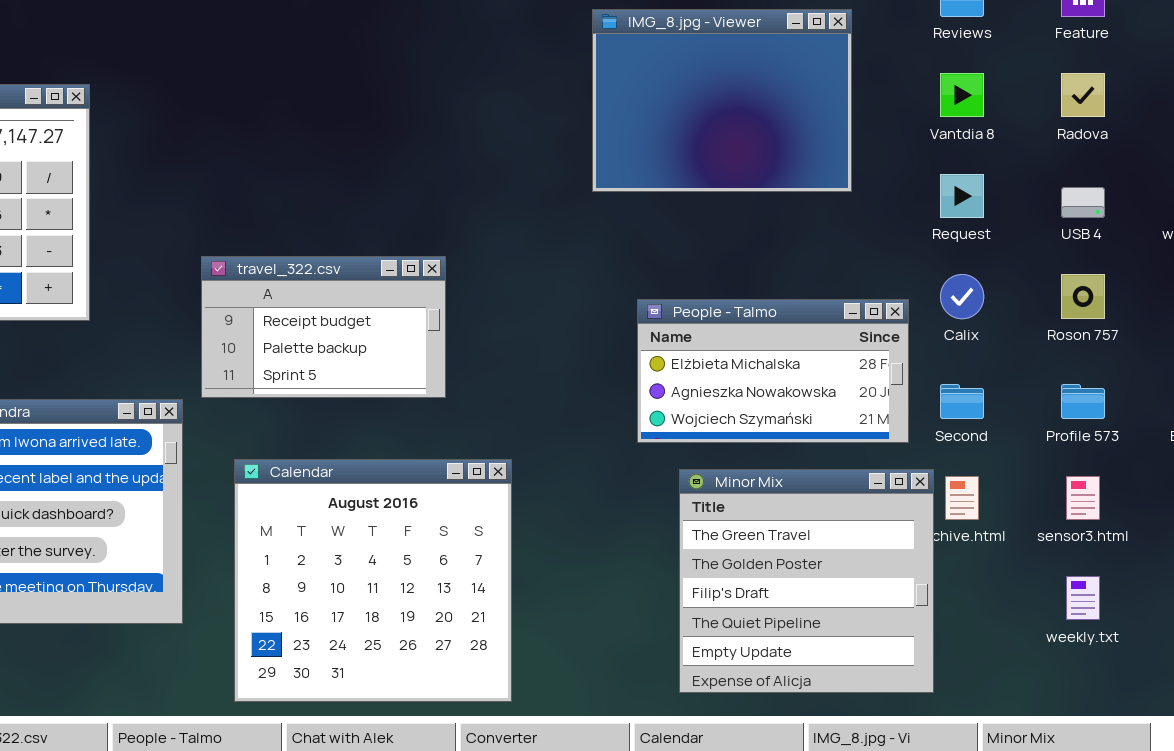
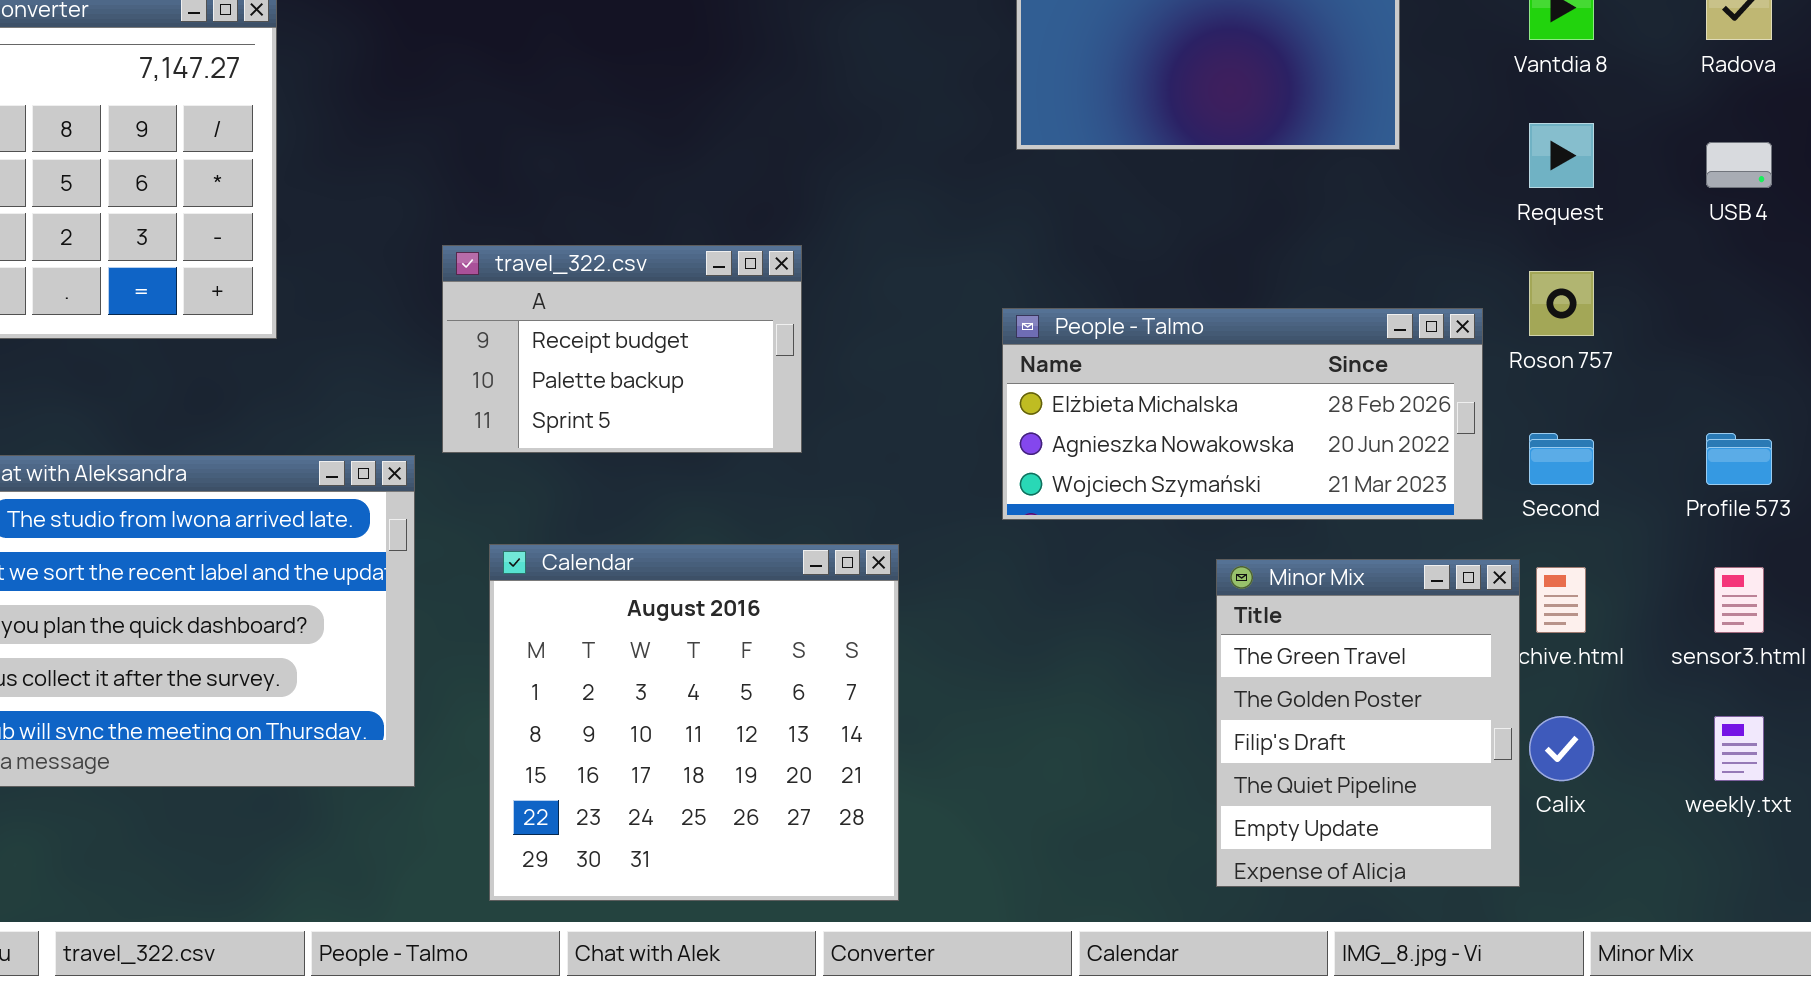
Calix: [940,274,984,319] -> [1529,716,1594,781], moved
Roson 757: [1061,274,1105,319] -> [1529,271,1594,336], moved
People - Talmo: [637,299,909,443] -> [1002,308,1483,520], resized
Minor Mix: [679,469,934,693] -> [1216,559,1520,887], resized

